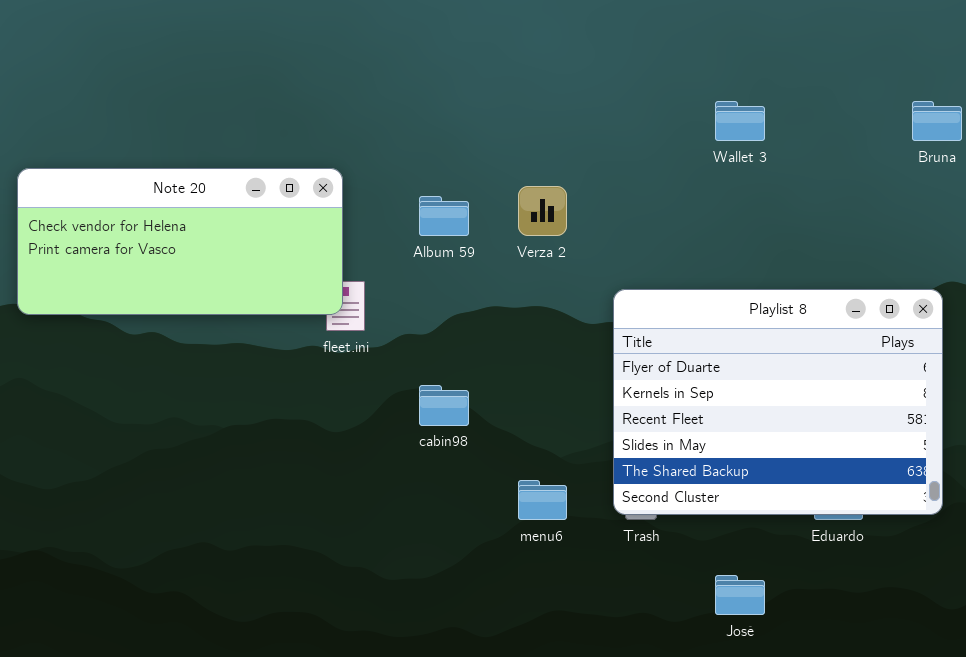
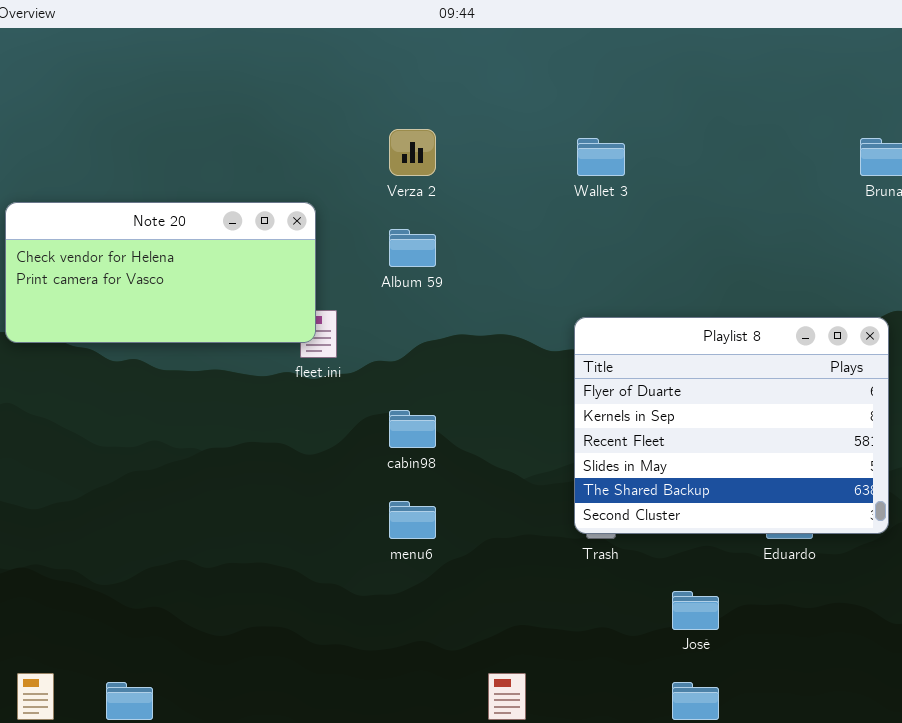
Wallet 3: [715,101,765,141] -> [577,138,625,176], moved
Verza 2: [518,186,567,236] -> [389,129,436,176], moved
menu6: [518,480,567,520] -> [389,501,436,539], moved

